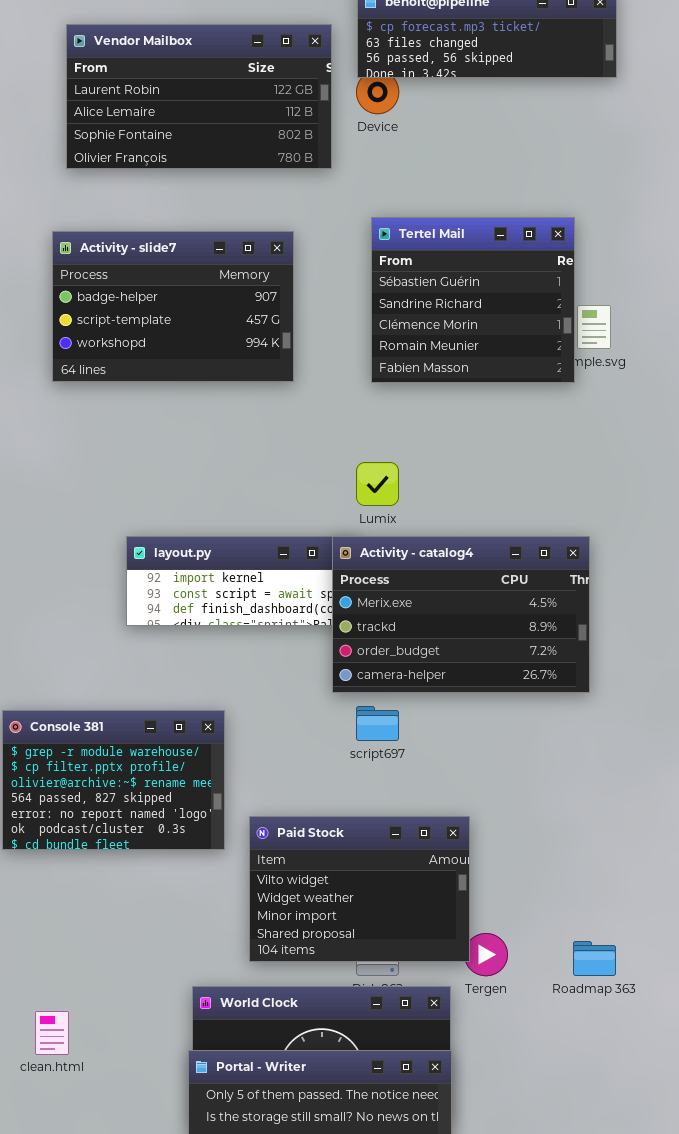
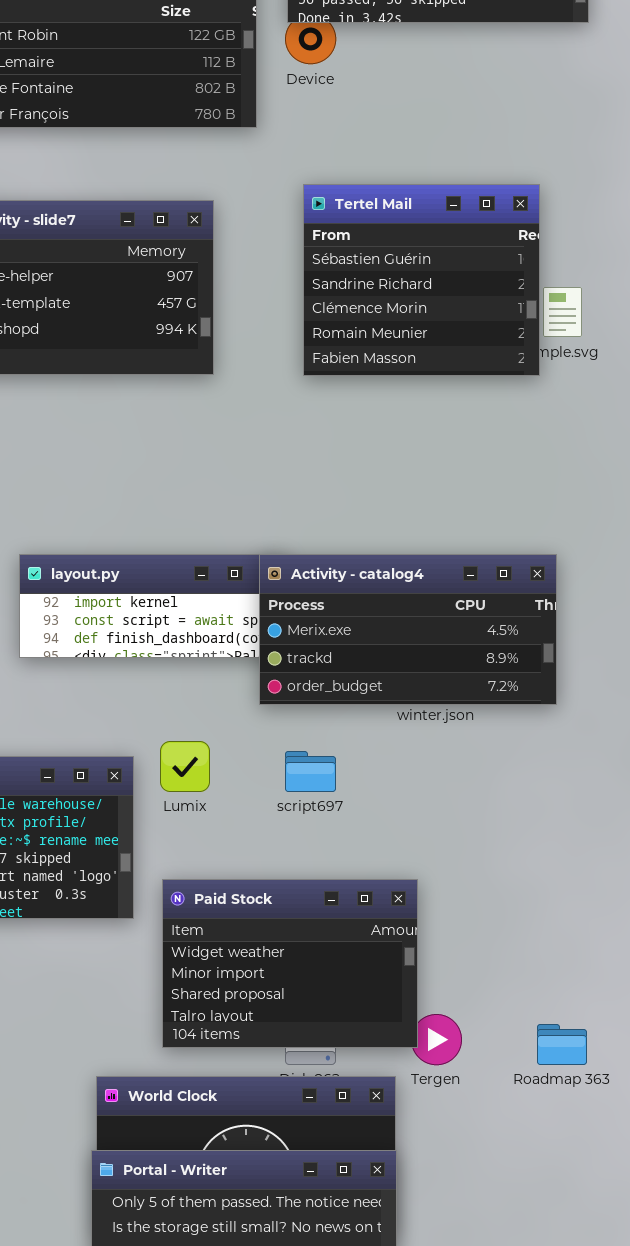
Lumix: [356,462,399,506] -> [160,741,210,792], moved
Activity - catalog4: [332,536,590,693] -> [259,554,557,705], resized
Paid Stock: [249,816,470,962] -> [162,879,418,1048], scrolled down 1 row

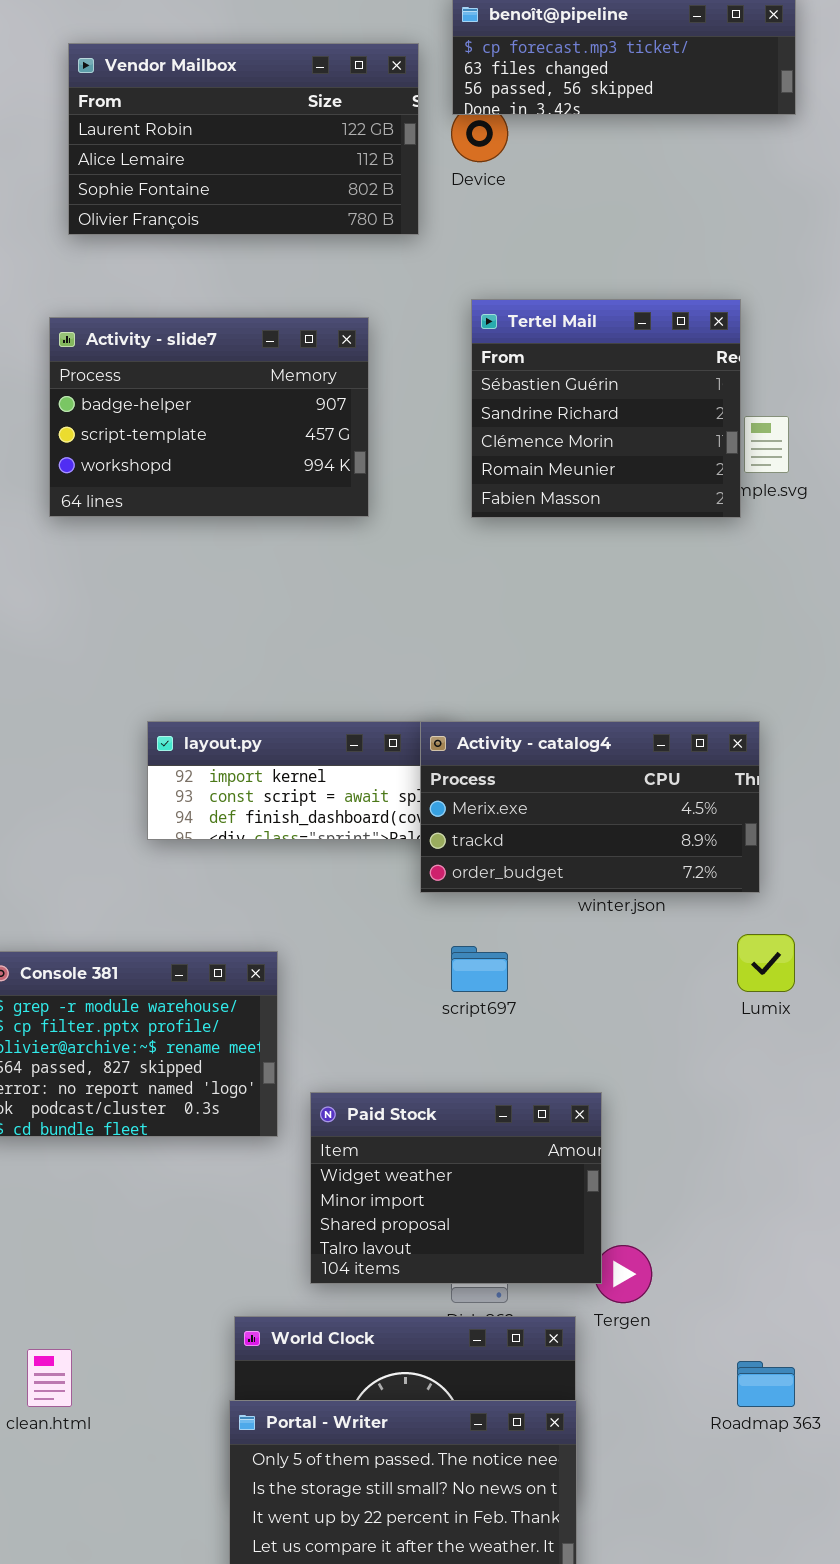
Lumix: [160,741,210,792] -> [737,934,795,992], moved
Roadmap 363: [537,1024,587,1065] -> [737,1361,795,1407], moved

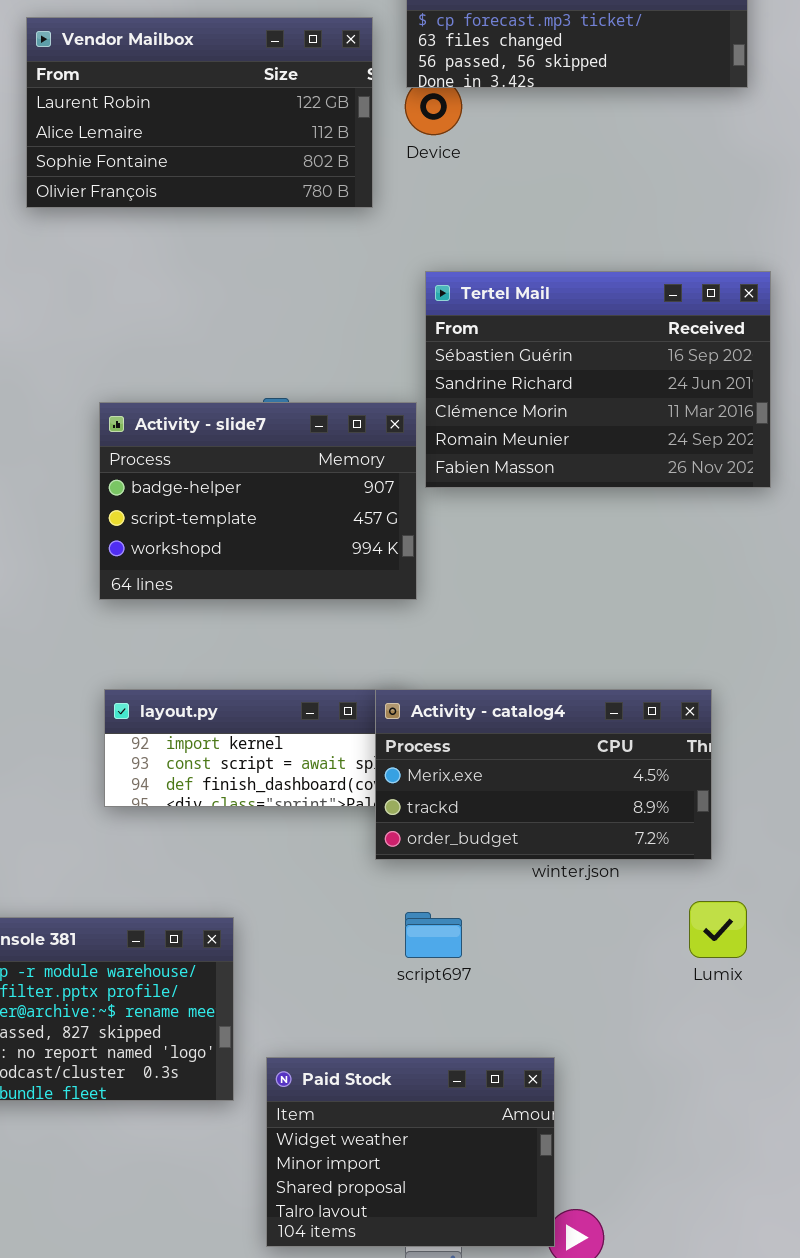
Tertel Mail: [471,299,741,518] -> [425,271,771,488], resized
Activity - slide7: [49,317,369,517] -> [99,402,417,600], moved

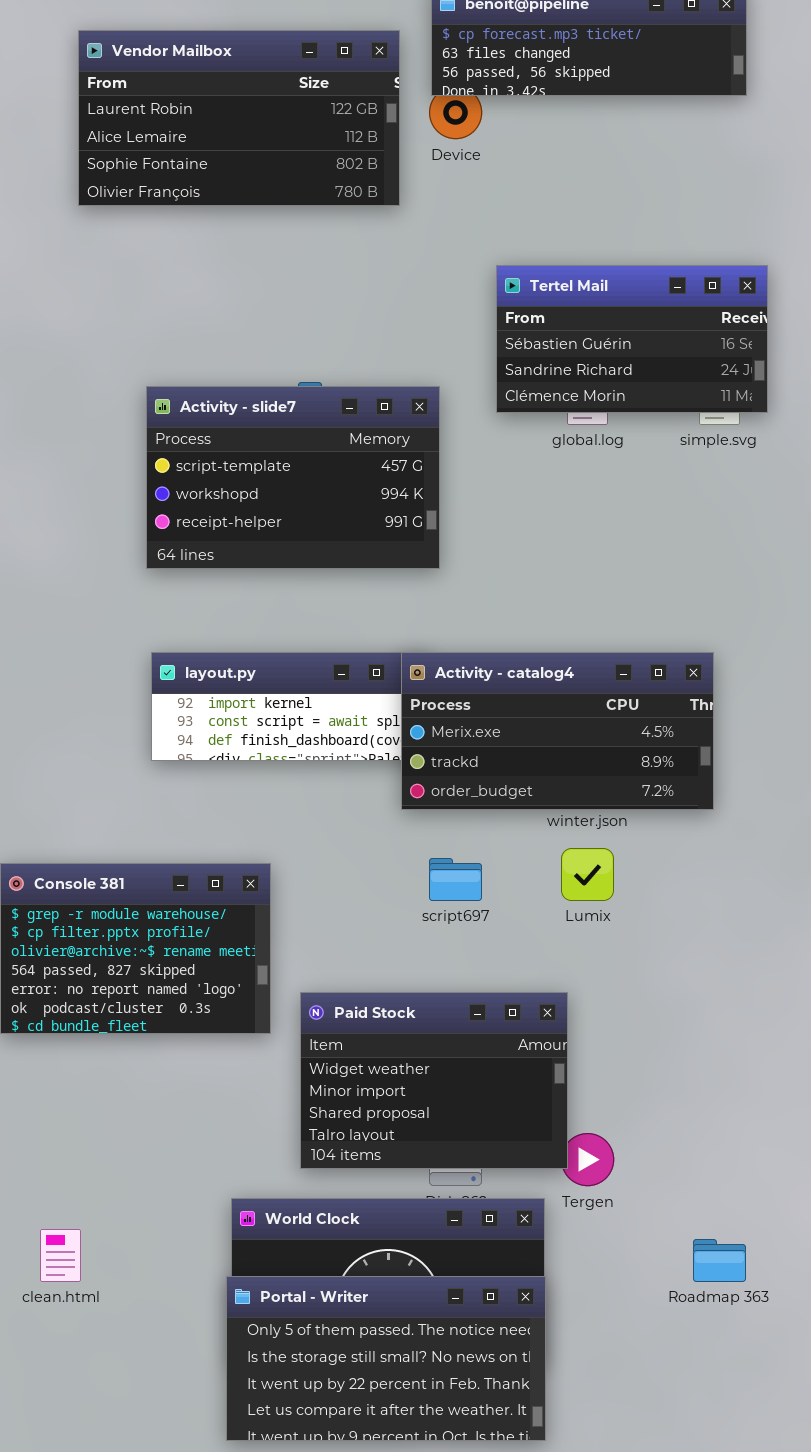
Tertel Mail: [425,271,771,488] -> [496,265,768,413], resized
Activity - slide7: [99,402,417,600] -> [146,386,440,569], scrolled down 1 row
Lumix: [689,901,747,958] -> [561,848,614,901], moved

